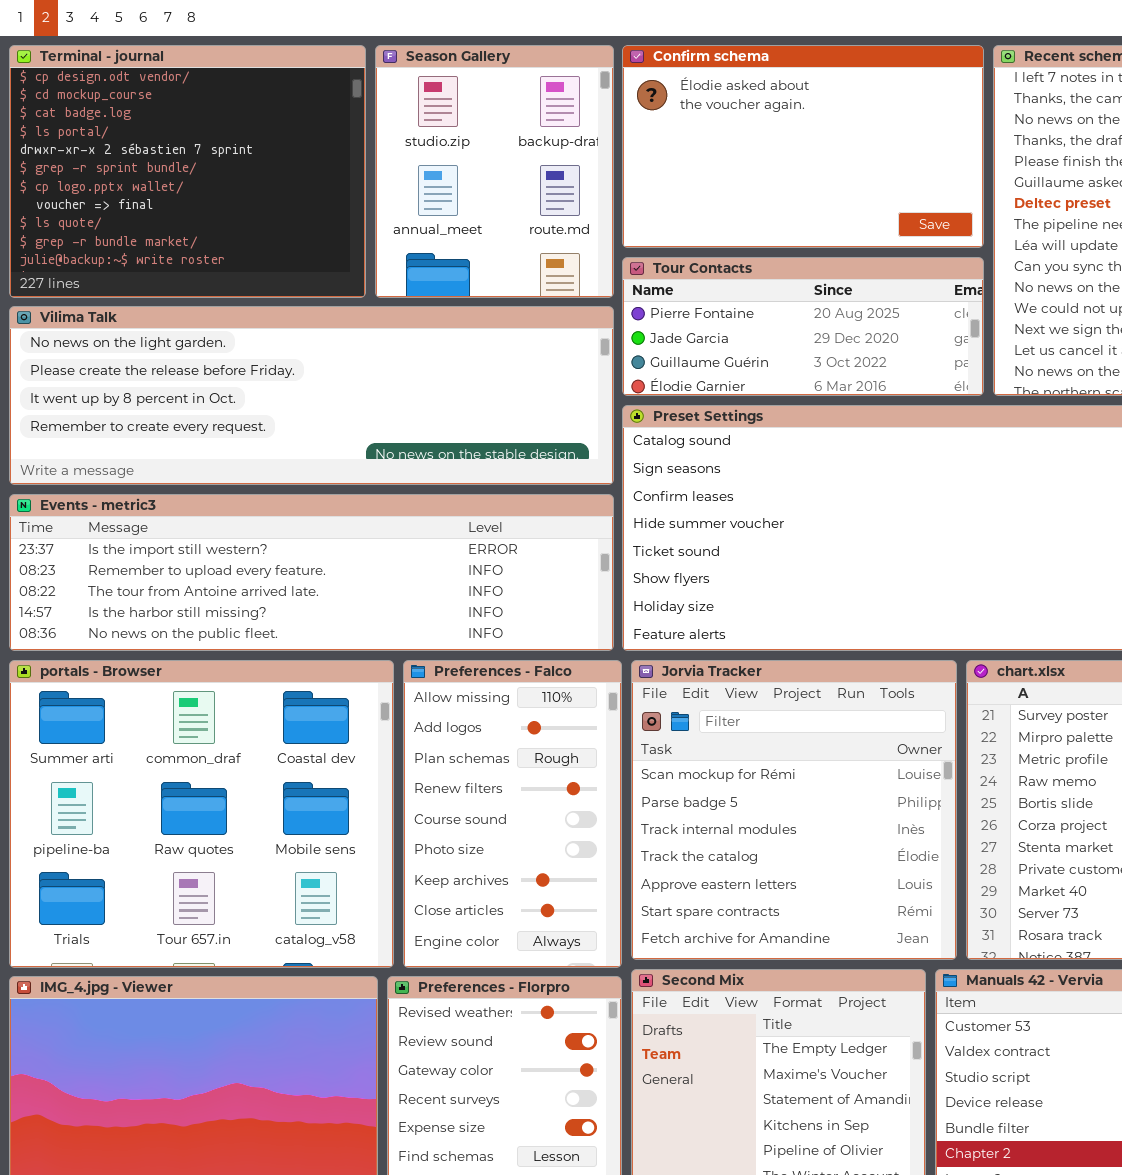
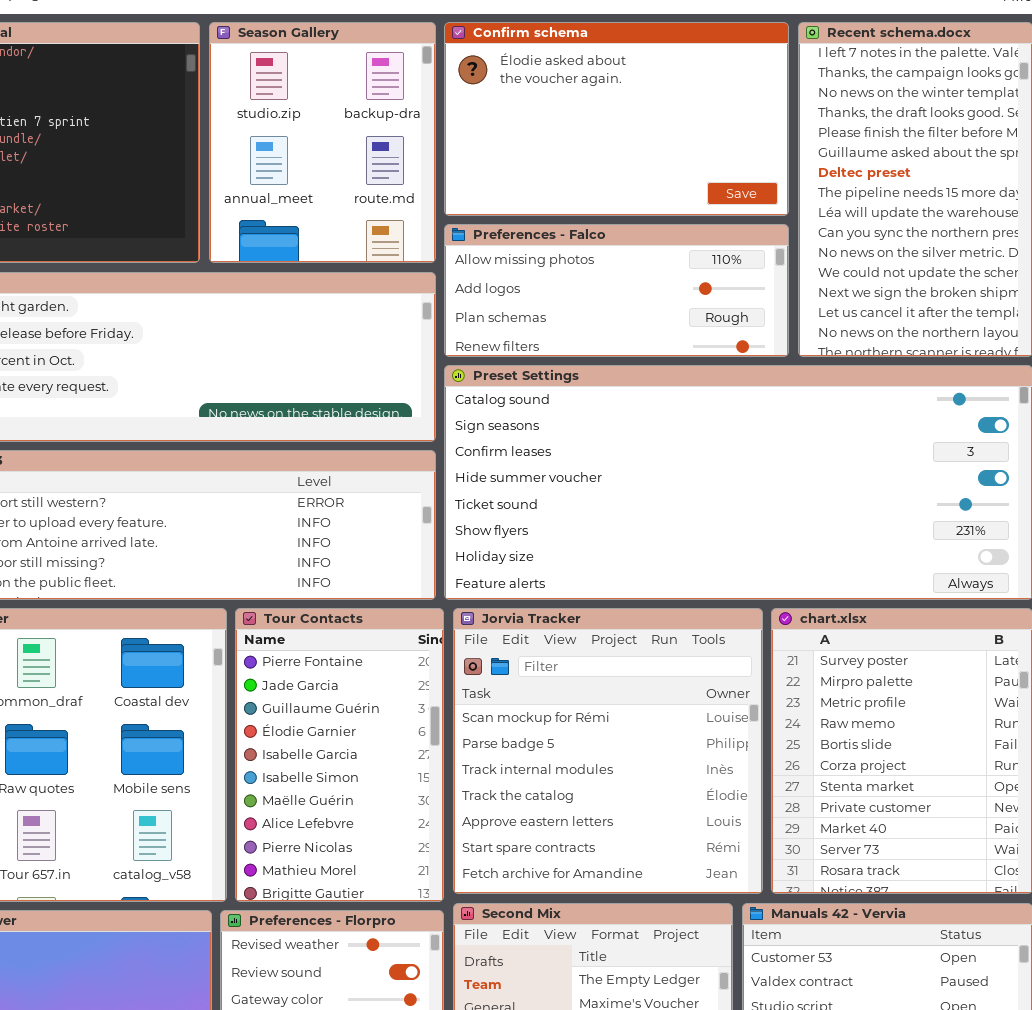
Tour Contacts: [622,257,984,396] -> [235,608,444,902], moved, resized
Preferences - Falco: [403,660,622,968] -> [444,224,789,357], moved, resized

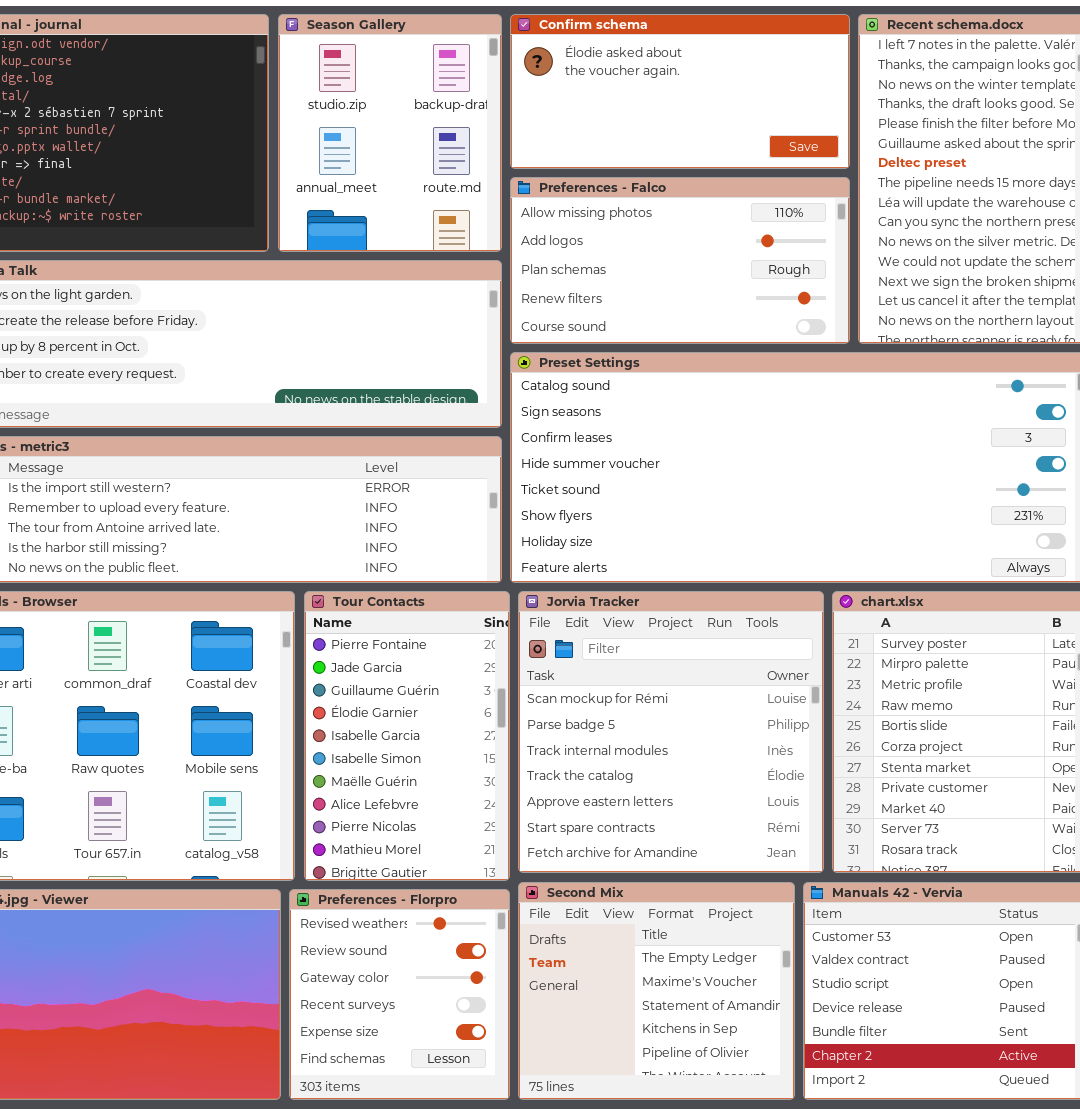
Confirm schema: [444,22,789,216] -> [510,14,850,169], resized
Preferences - Falco: [444,224,789,357] -> [510,177,850,344], resized

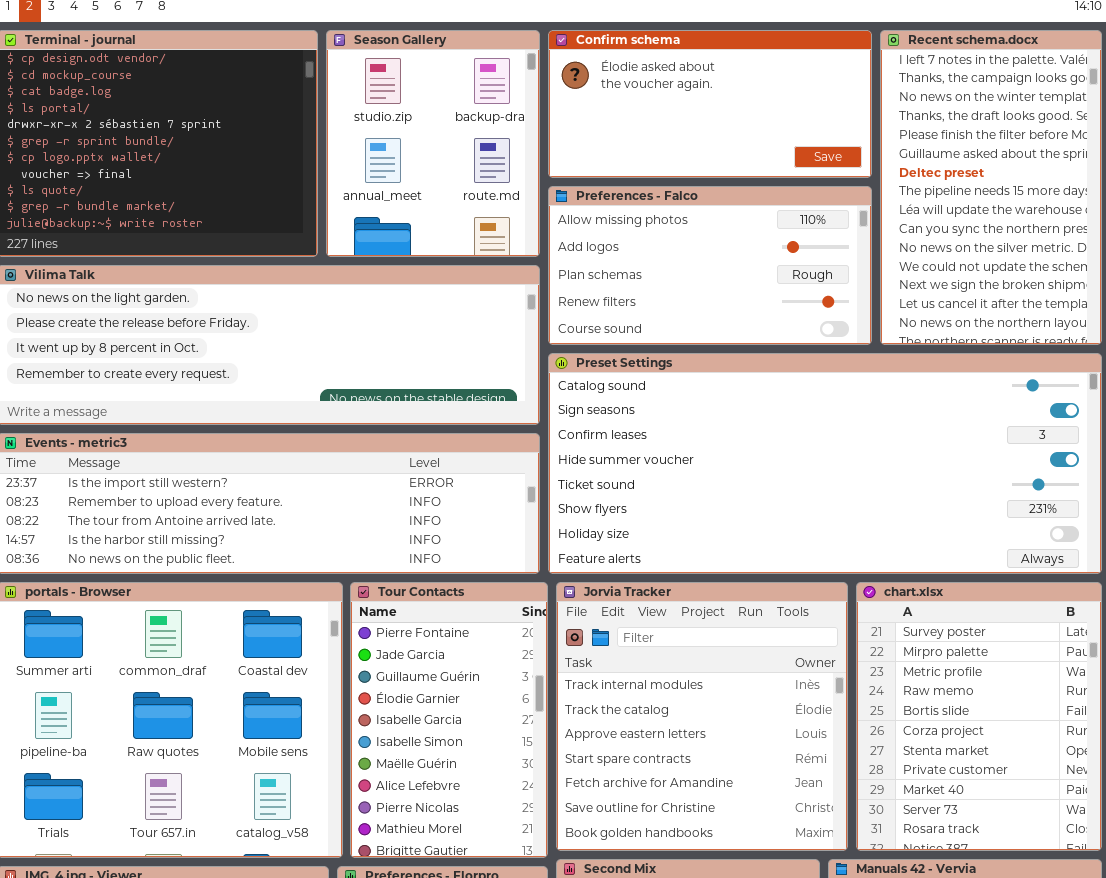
Jorvia Tracker: [518,591,824,873] -> [556,582,848,851], scrolled down 2 rows

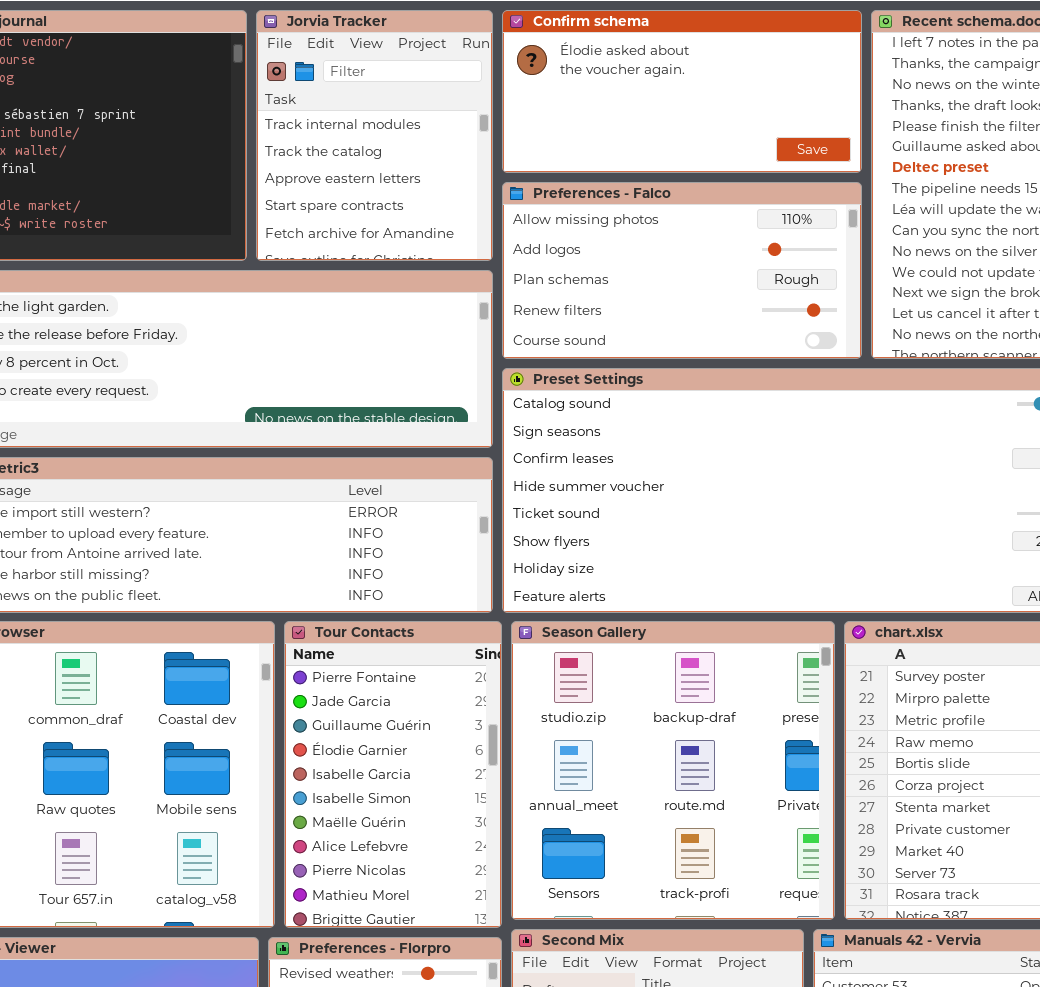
Season Gallery: [326,30,540,257] -> [511,621,835,920], moved, resized
Jorvia Tracker: [556,582,848,851] -> [256,10,493,261], moved, resized

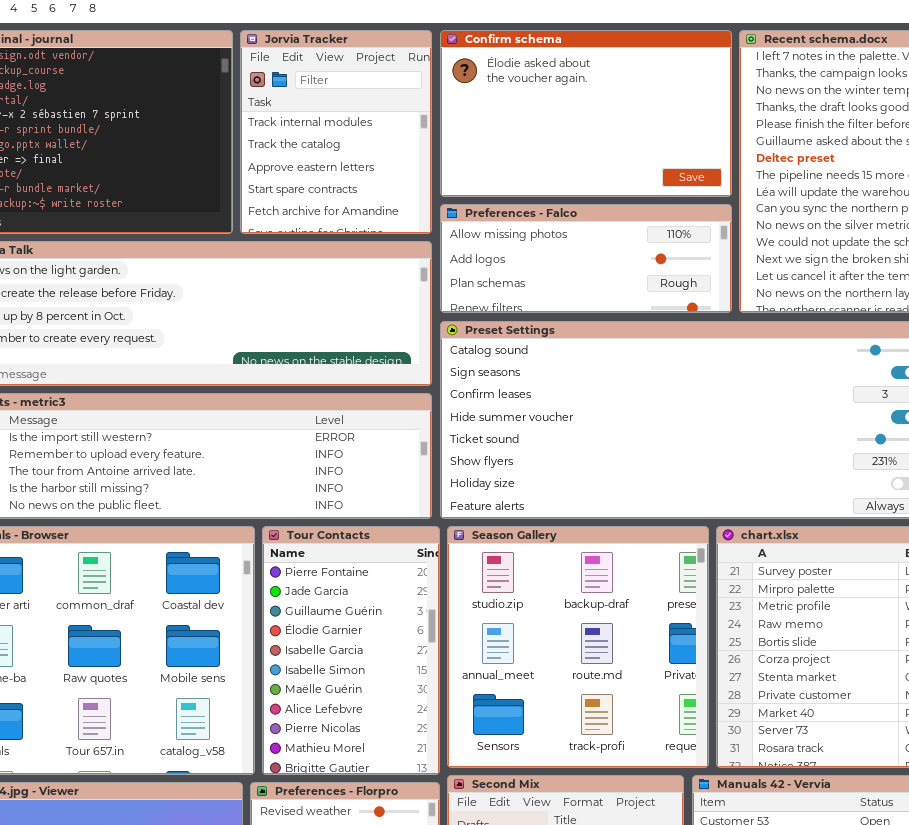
Confirm schema: [502,10,862,173] -> [440,30,732,197], resized
Preferences - Falco: [502,182,862,359] -> [440,204,732,313], resized

